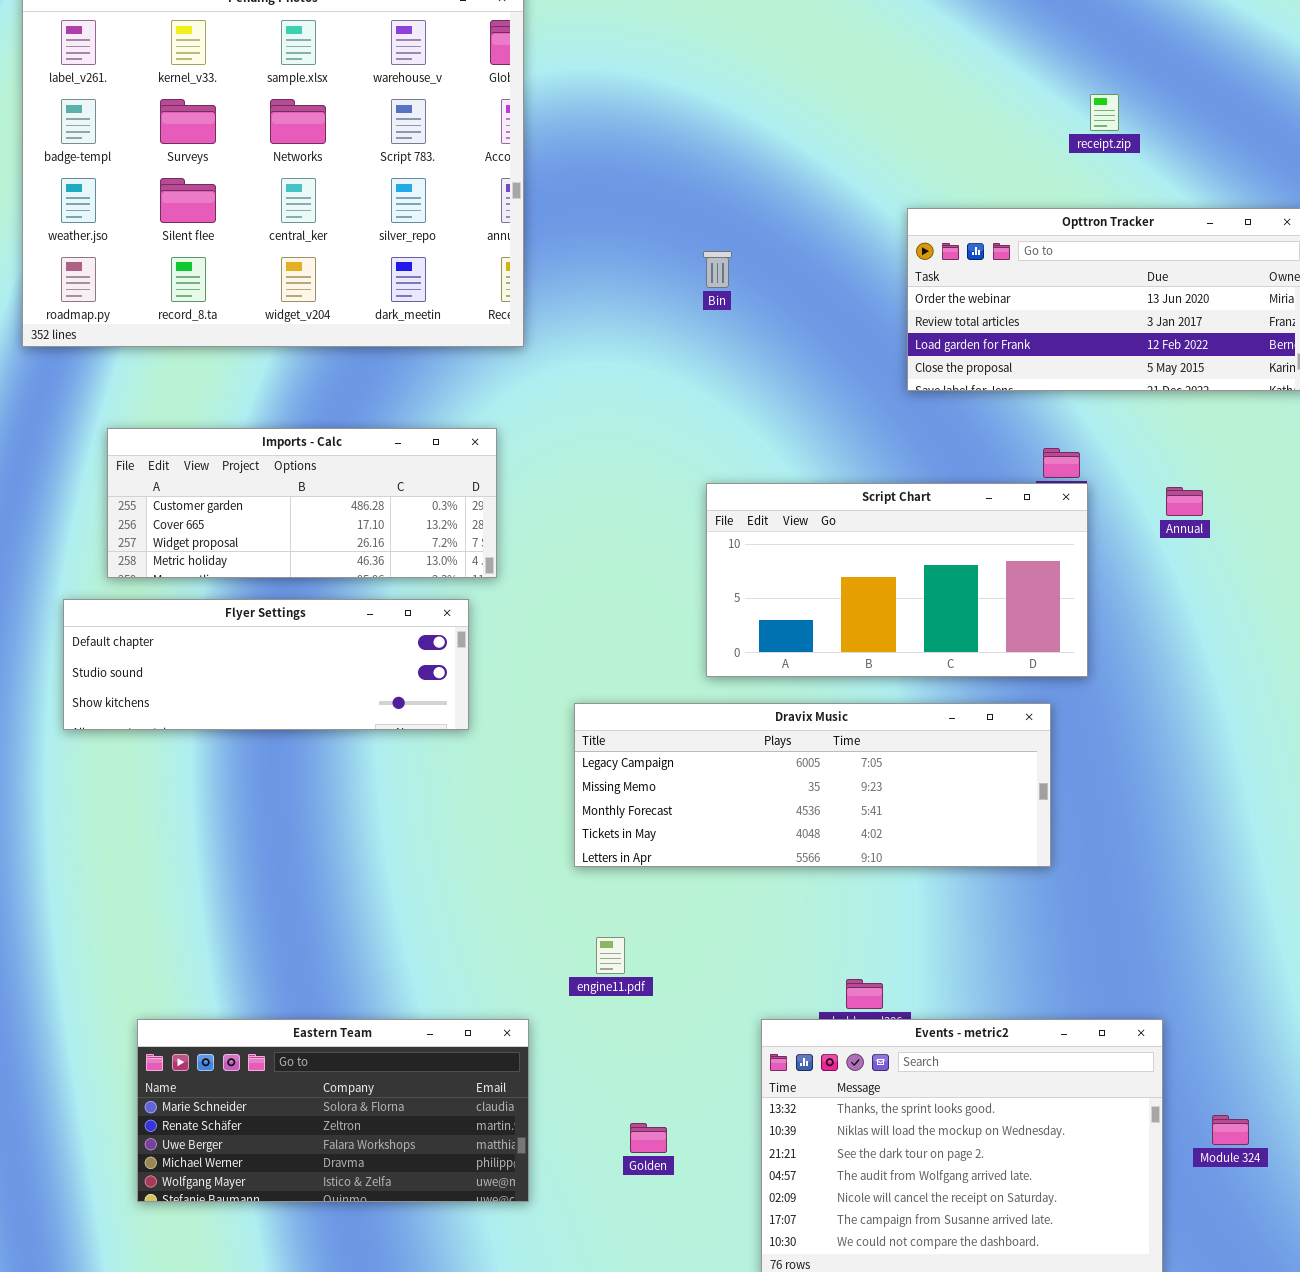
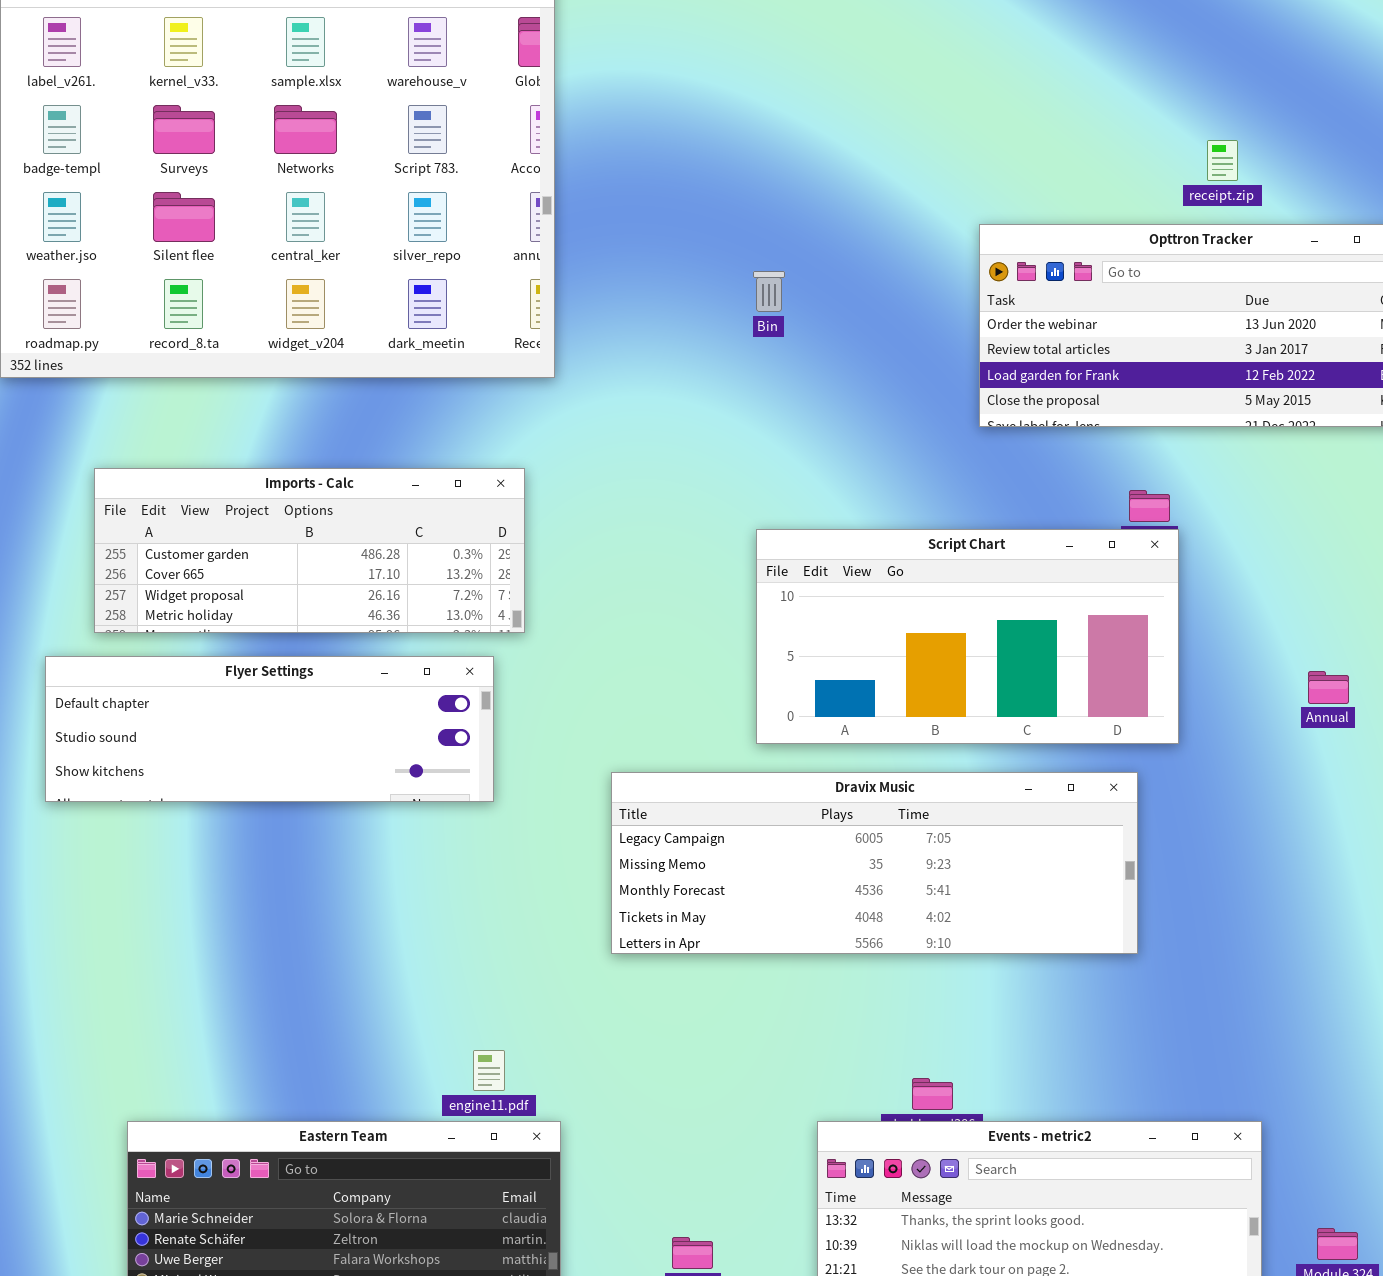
receipt.zip: [1090,94,1119,131] -> [1207,140,1238,181], moved
Annual: [1166,487,1203,516] -> [1308,671,1349,704], moved
engine11.pdf: [596,937,625,974] -> [473,1050,505,1091], moved

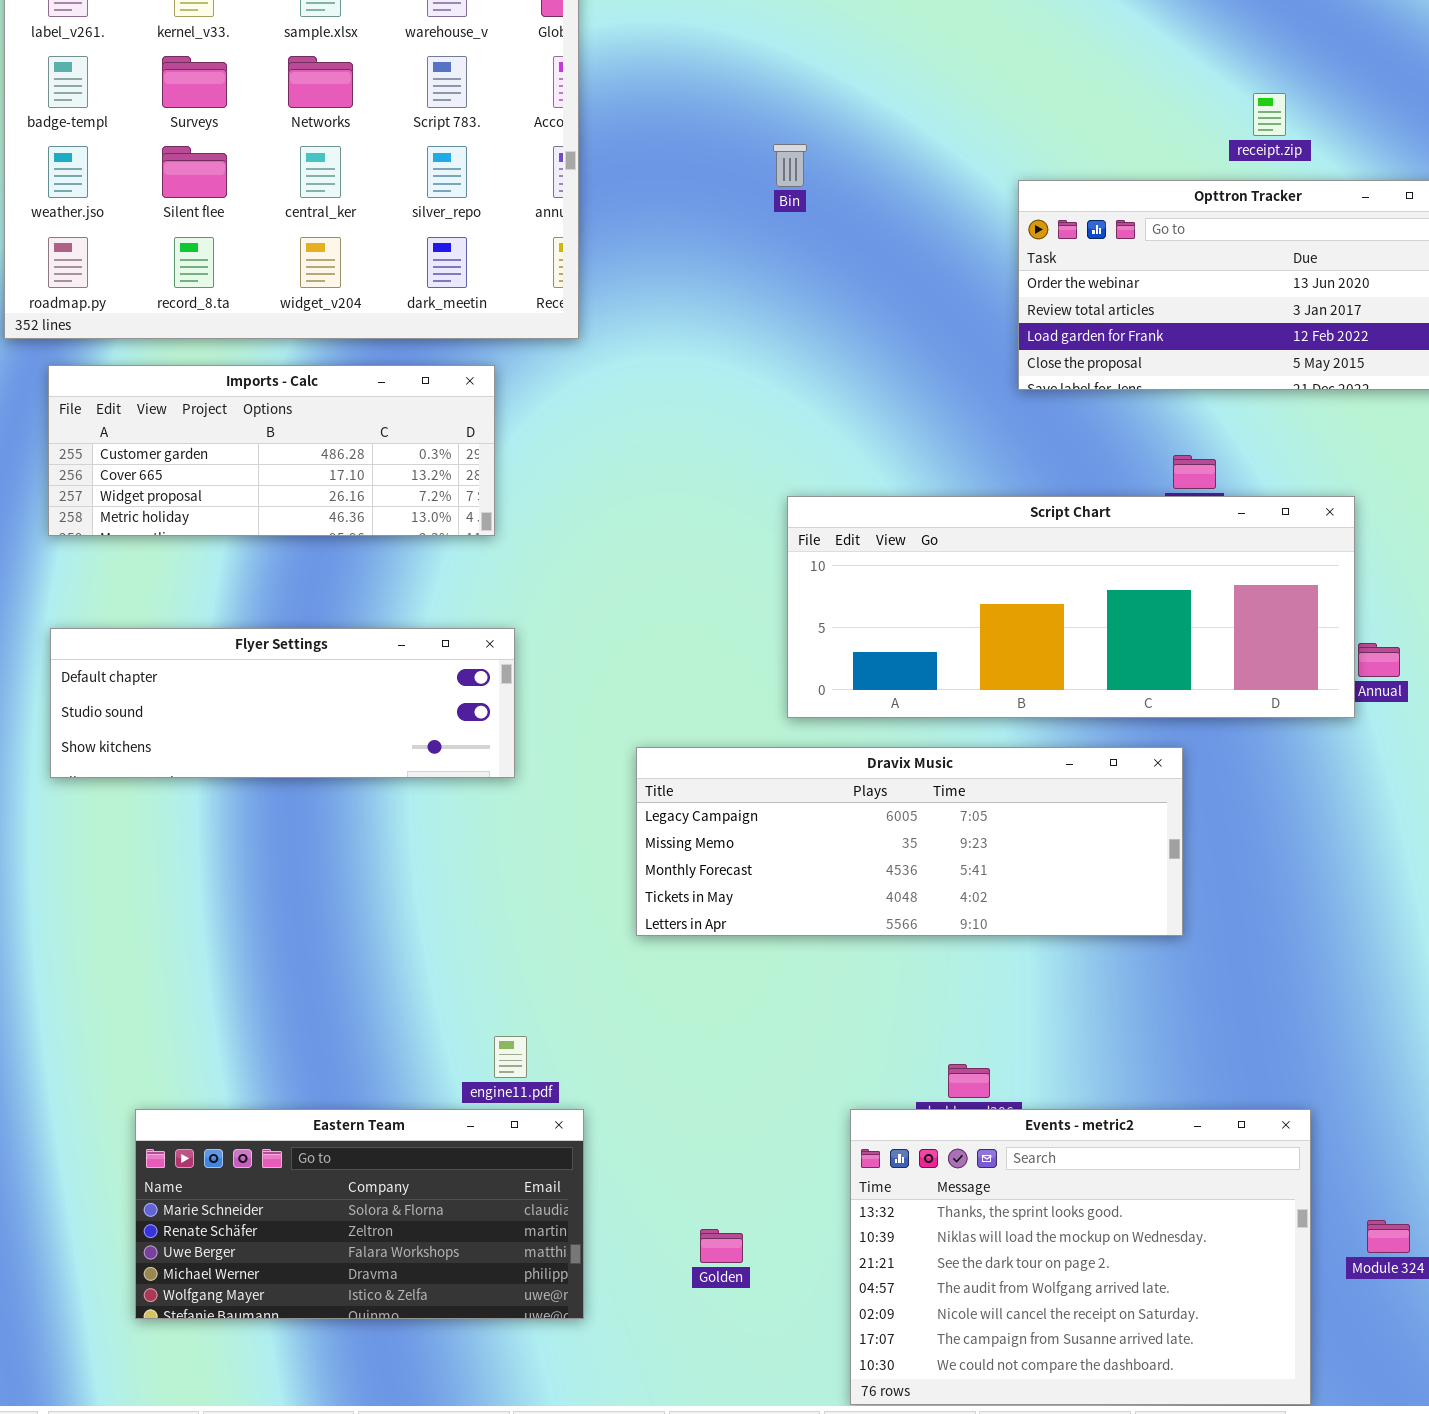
Bin: [753,271,785,312] -> [773,144,807,187], moved
Imports - Calc: [94,468,525,633] -> [48,365,495,536], moved
Script Chart: [756,529,1179,744] -> [787,496,1355,718], resized

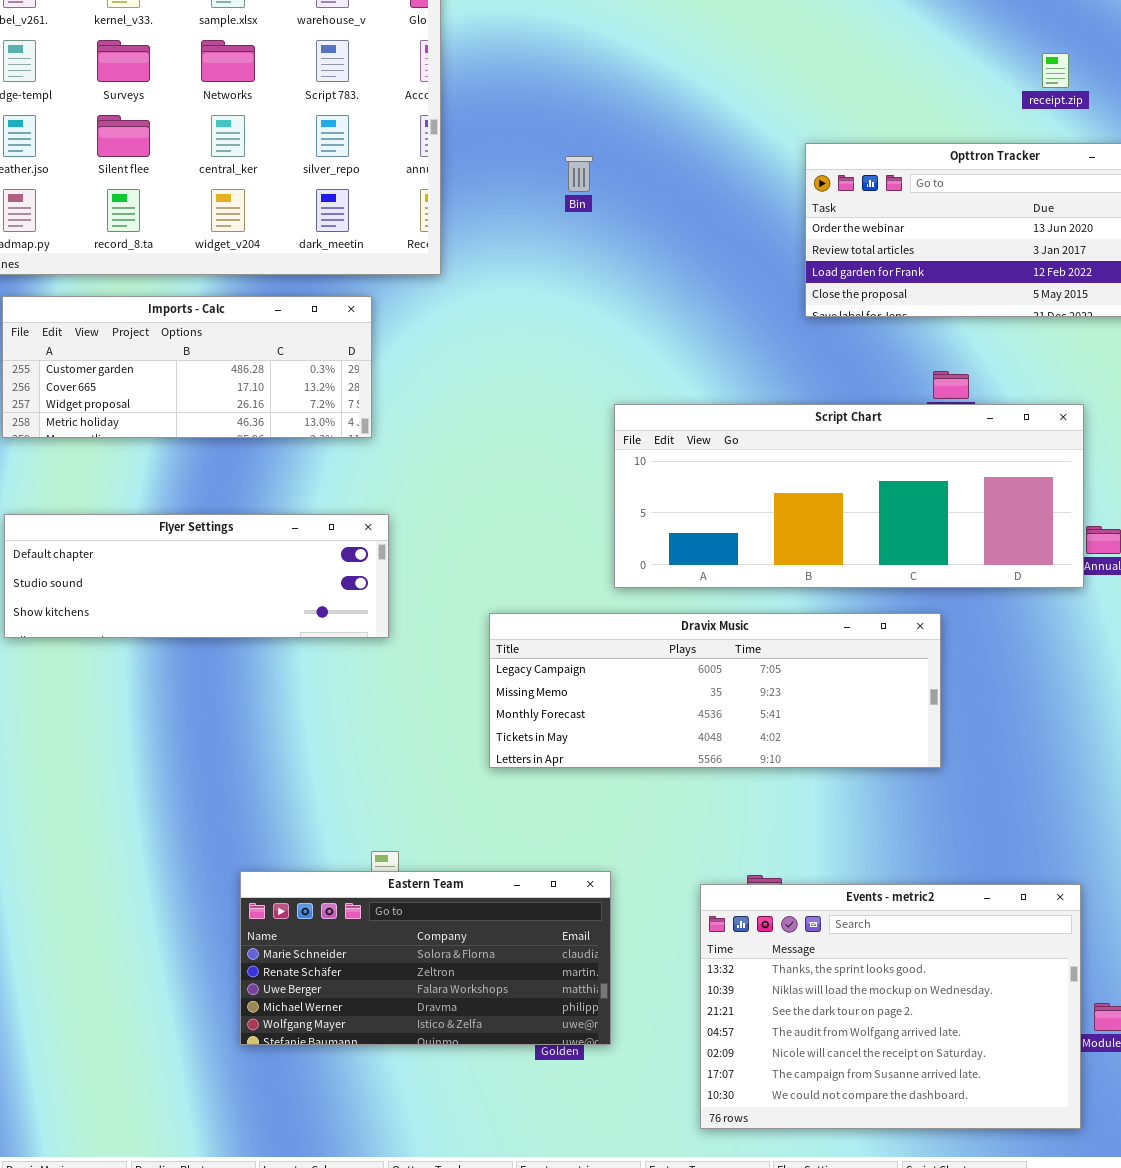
receipt.zip: [1253,93,1286,136] -> [1042,53,1069,88], moved
Bin: [773,144,807,187] -> [565,156,593,192], moved
Eastern Team: [135,1109,584,1319] -> [240,871,611,1045], moved
Events - metric2: [850,1109,1311,1405] -> [700,884,1081,1129], moved

